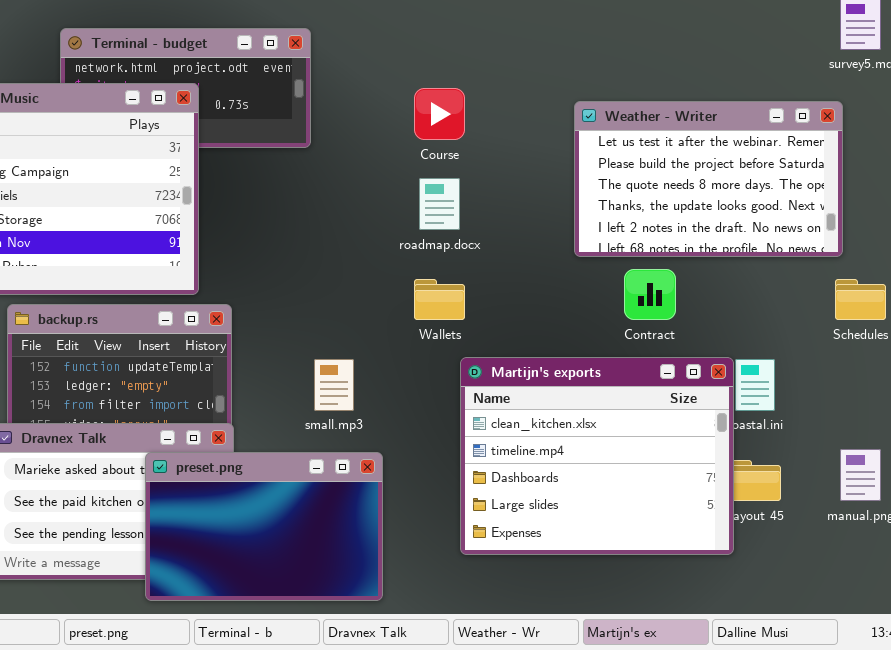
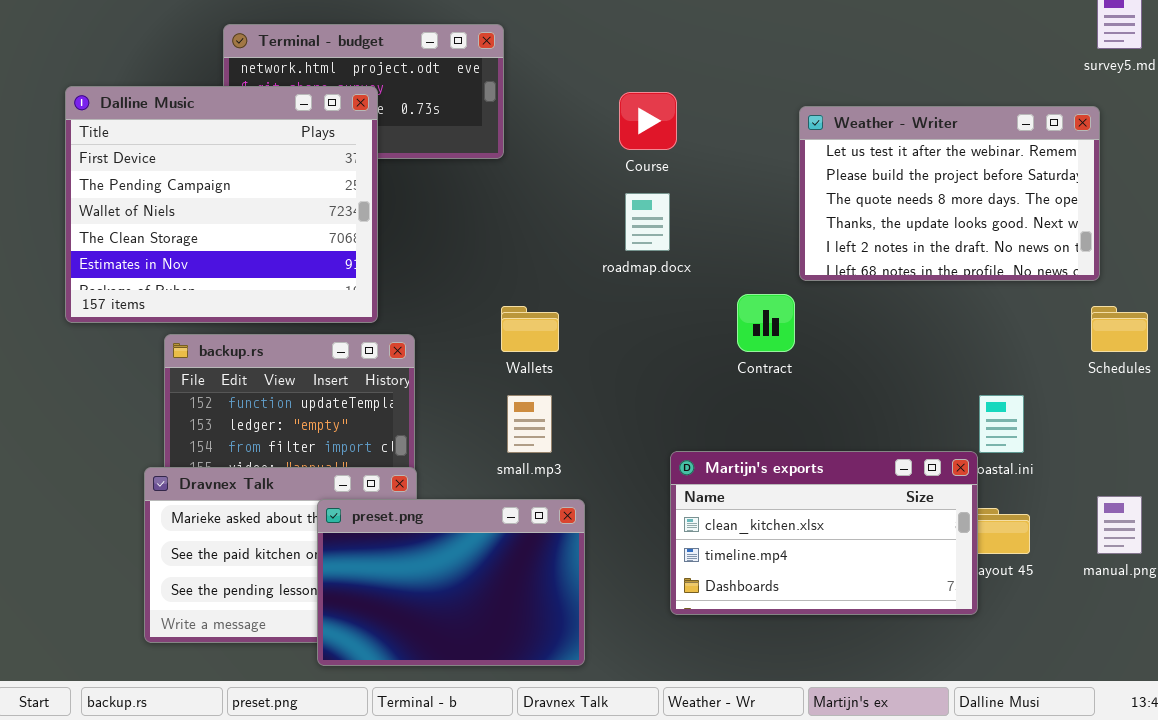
Contract: [624,269,676,320] -> [737,294,795,352], moved
Wallets: [414,279,465,320] -> [501,306,559,352], moved
Martijn's exports: [460,357,734,555] -> [670,451,978,615], resized

